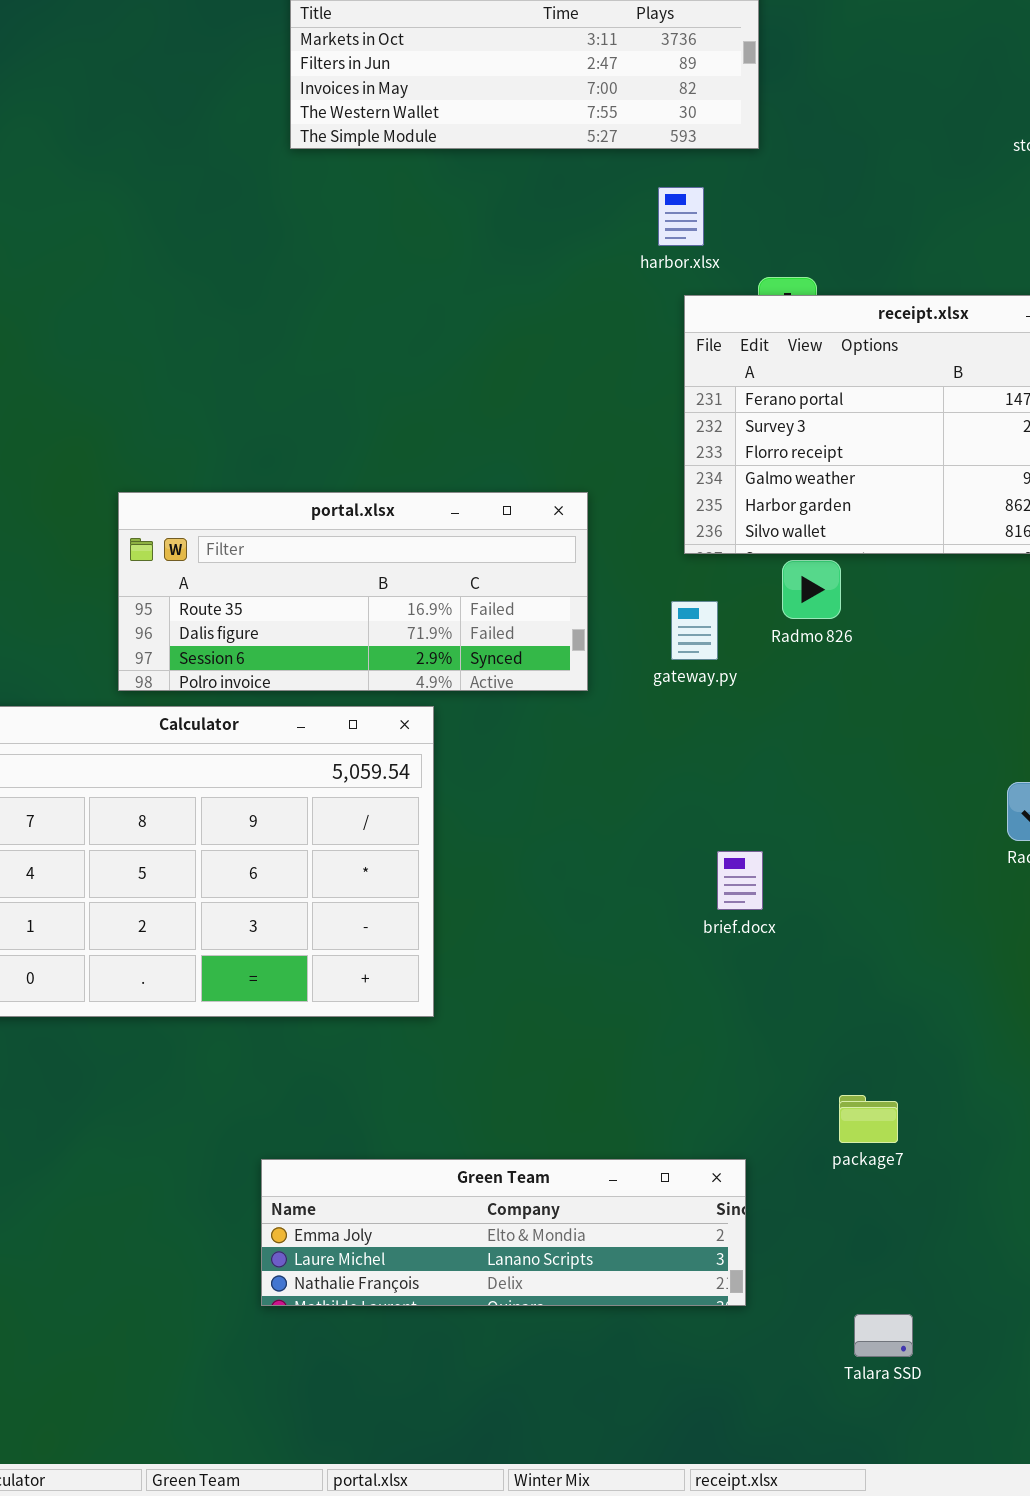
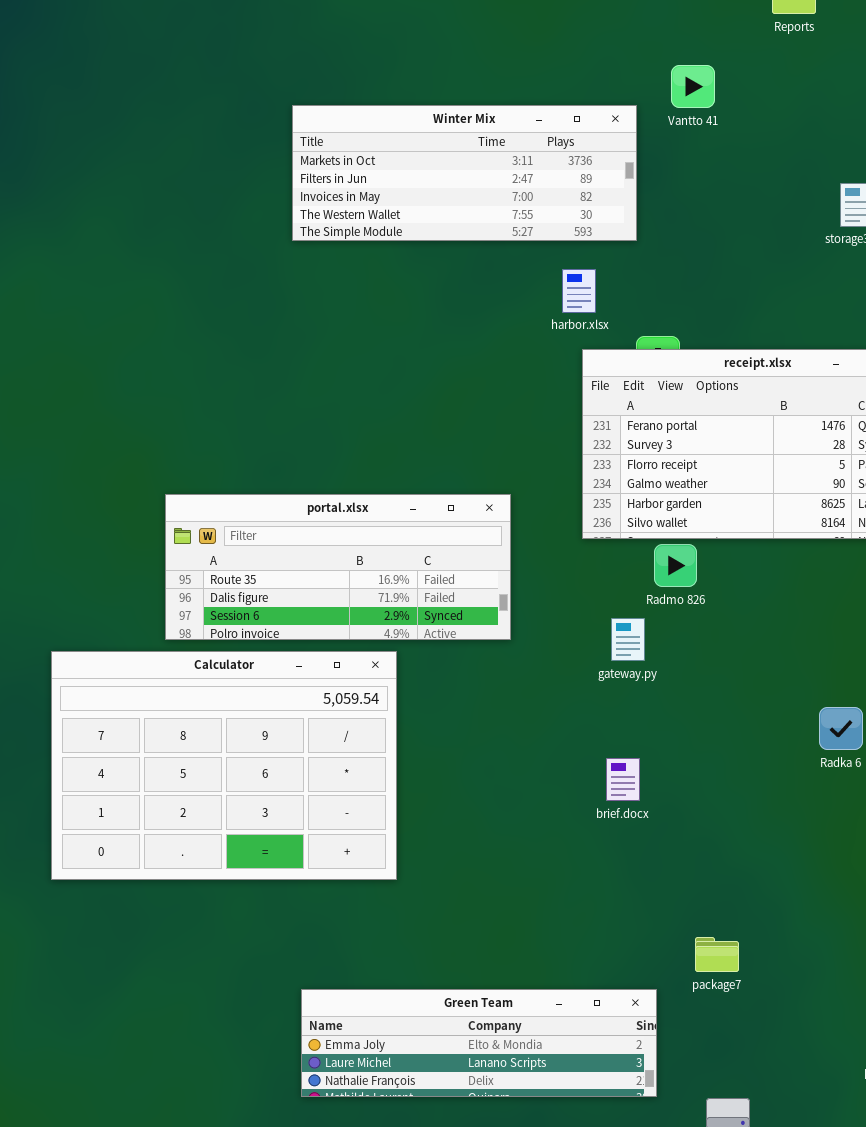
gateway.py: [671,601,718,660] -> [611,618,645,661], moved
Green Team: [261,1159,746,1306] -> [301,989,657,1097], moved

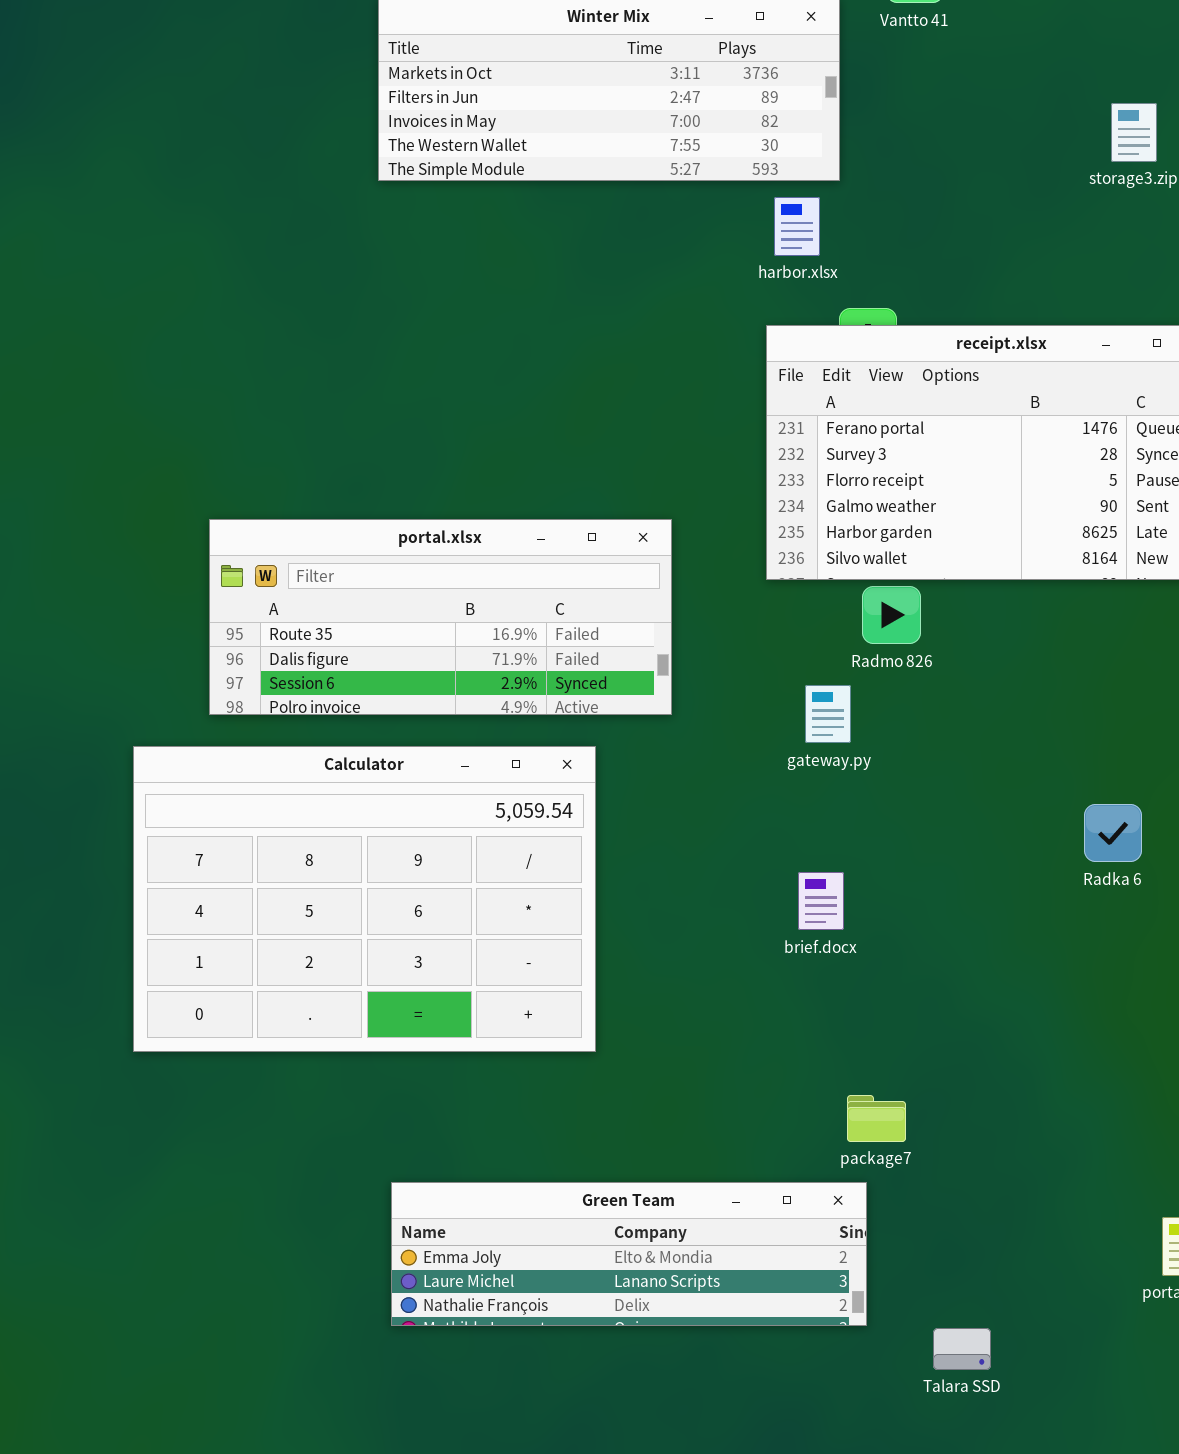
harbor.xlsx: [562,269,596,313] -> [774,197,820,256], moved
Calculator: [51,651,397,880] -> [133,746,596,1052], moved
package7: [695,937,739,972] -> [847,1095,906,1142], moved

